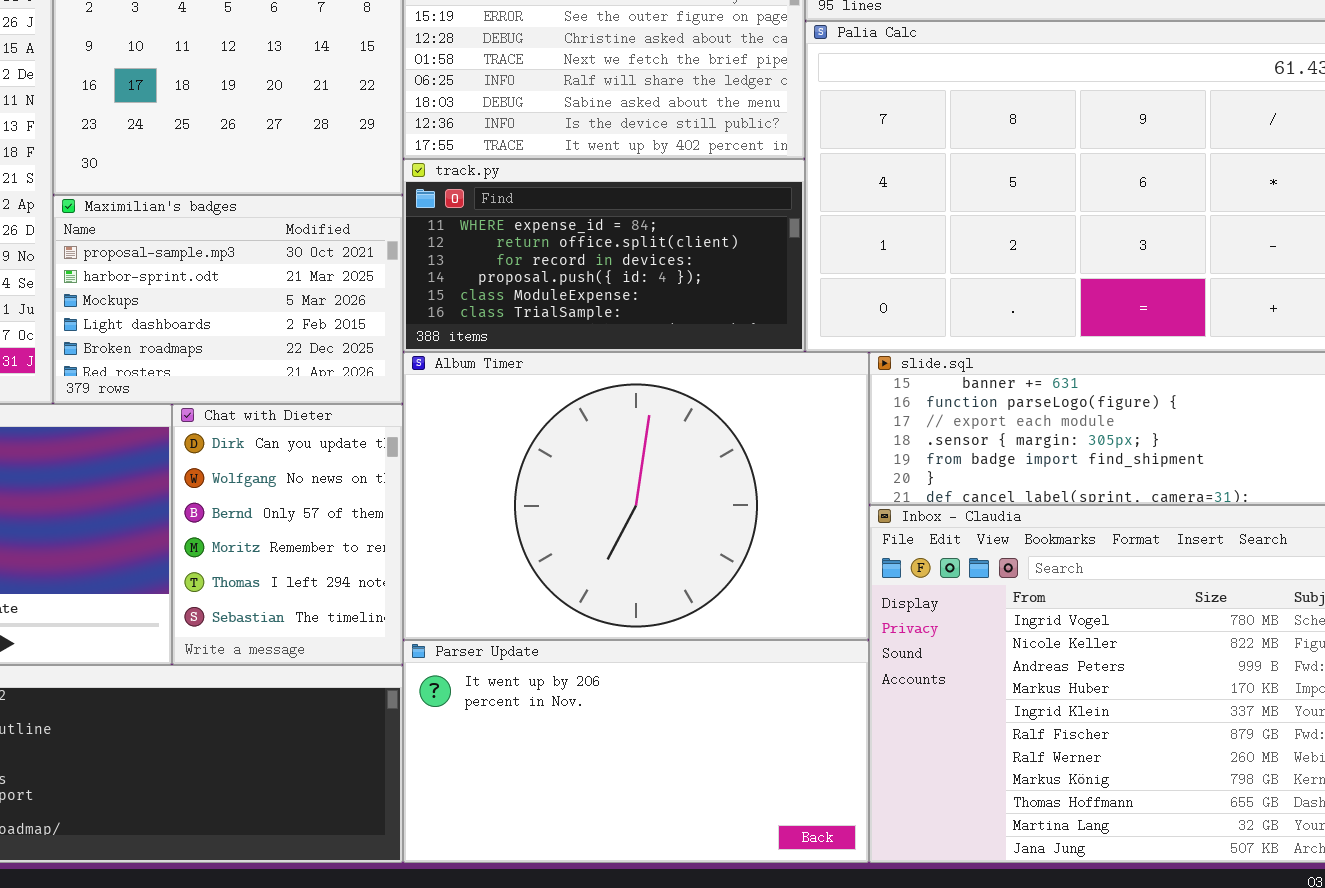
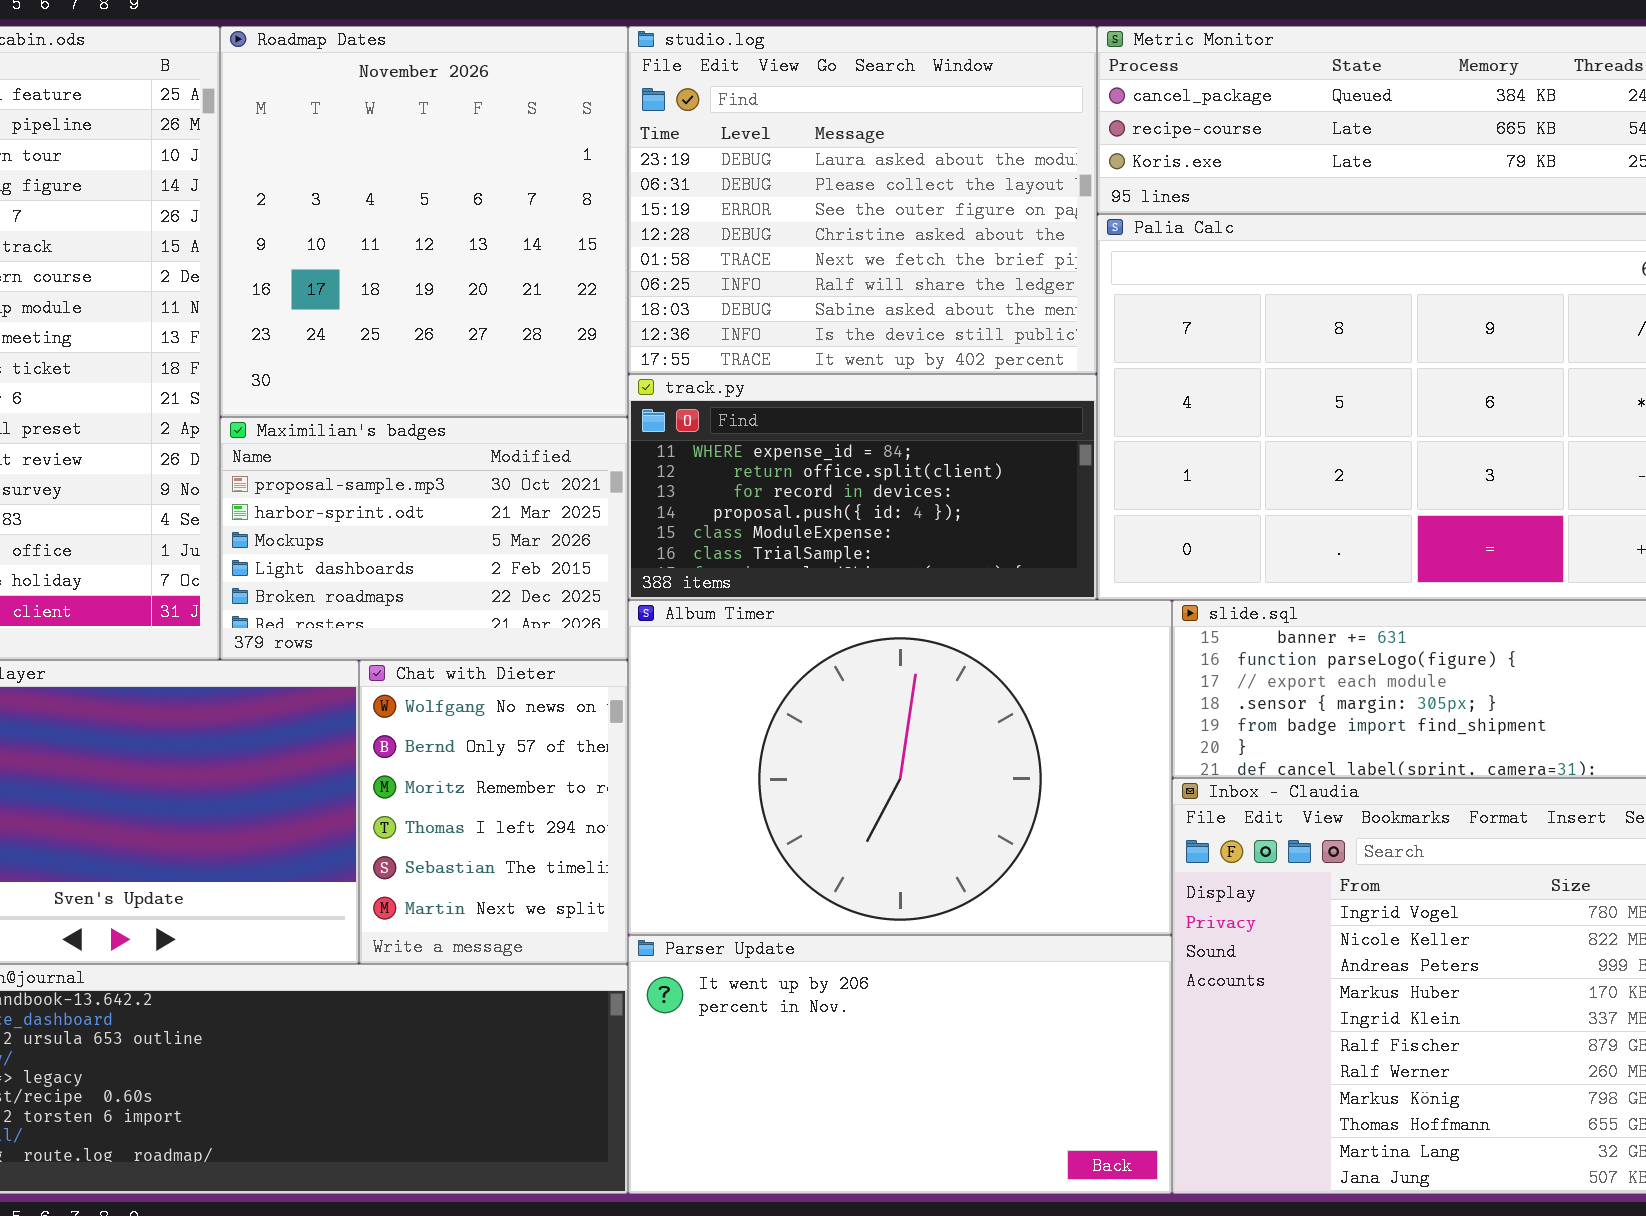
Chat with Dieter: [172,404,403,665] -> [359,660,628,964], scrolled down 1 row

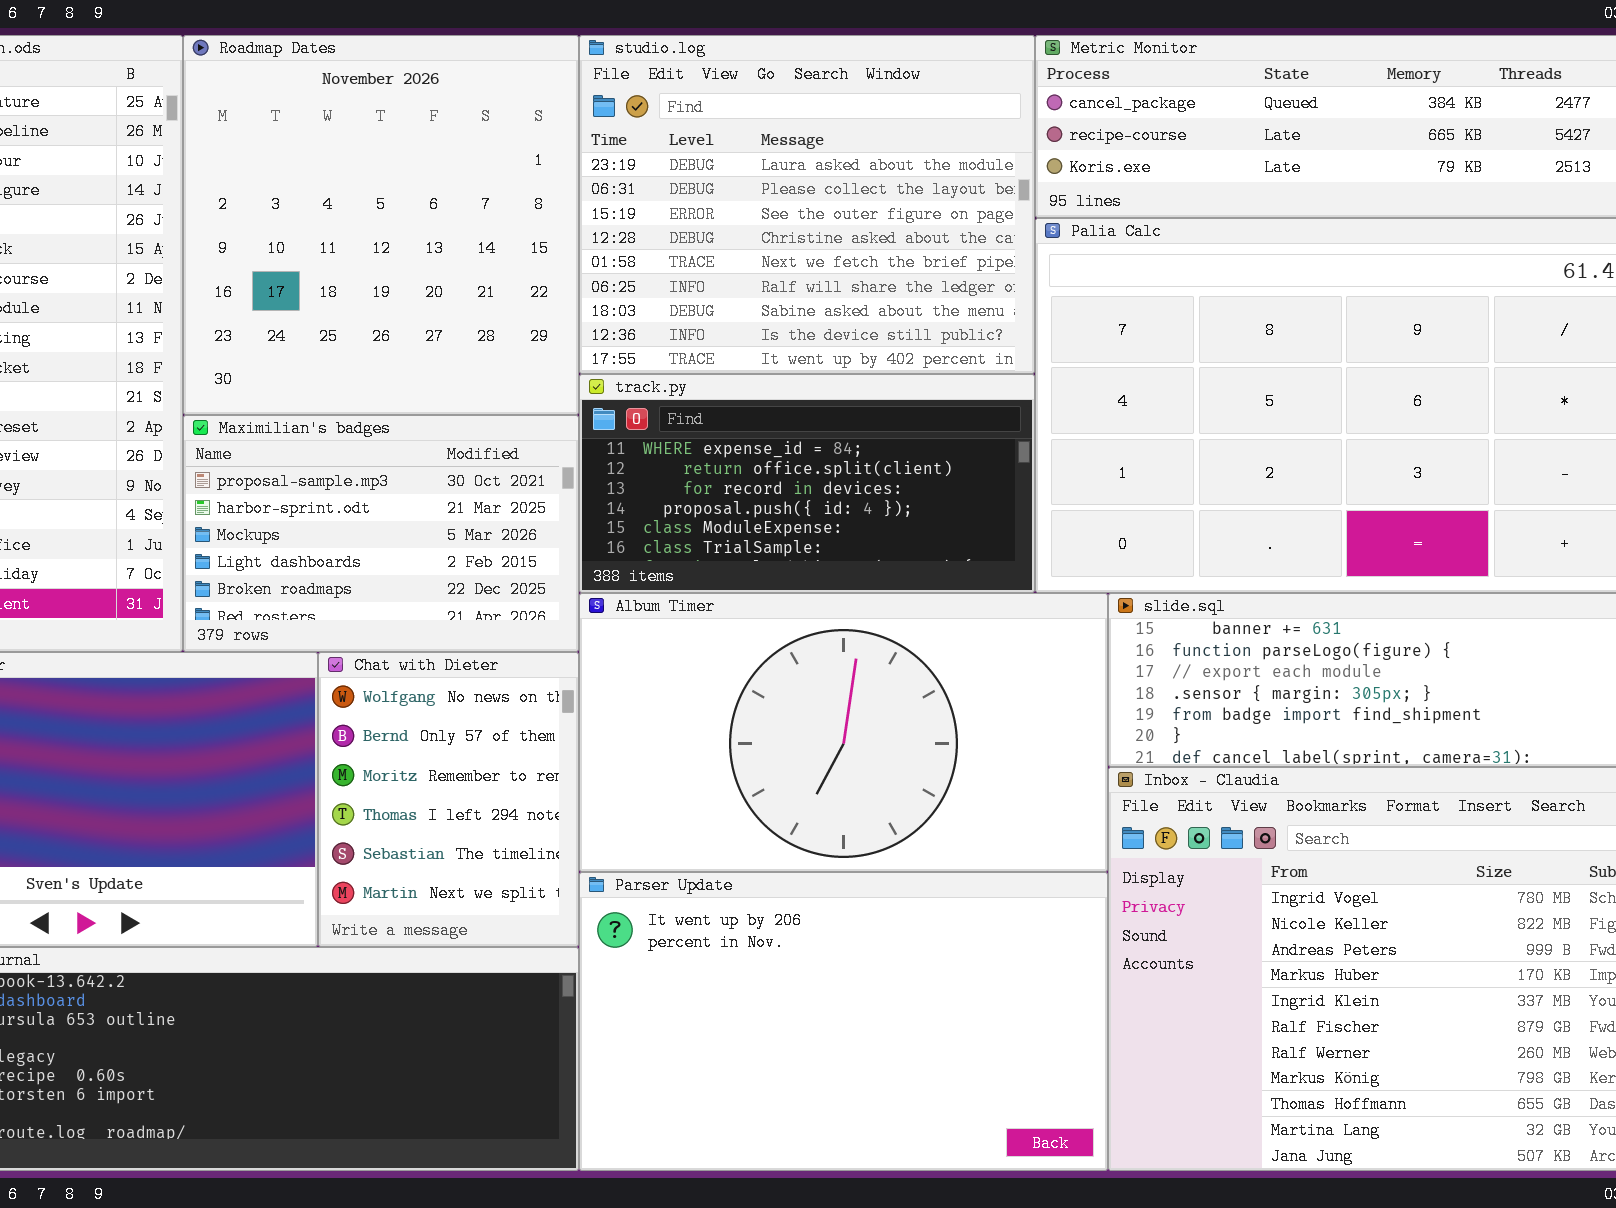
Album Timer: [628,600,1172,935] -> [579,593,1108,872], resized
Parser Update: [628,935,1172,1194] -> [579,872,1108,1171], resized

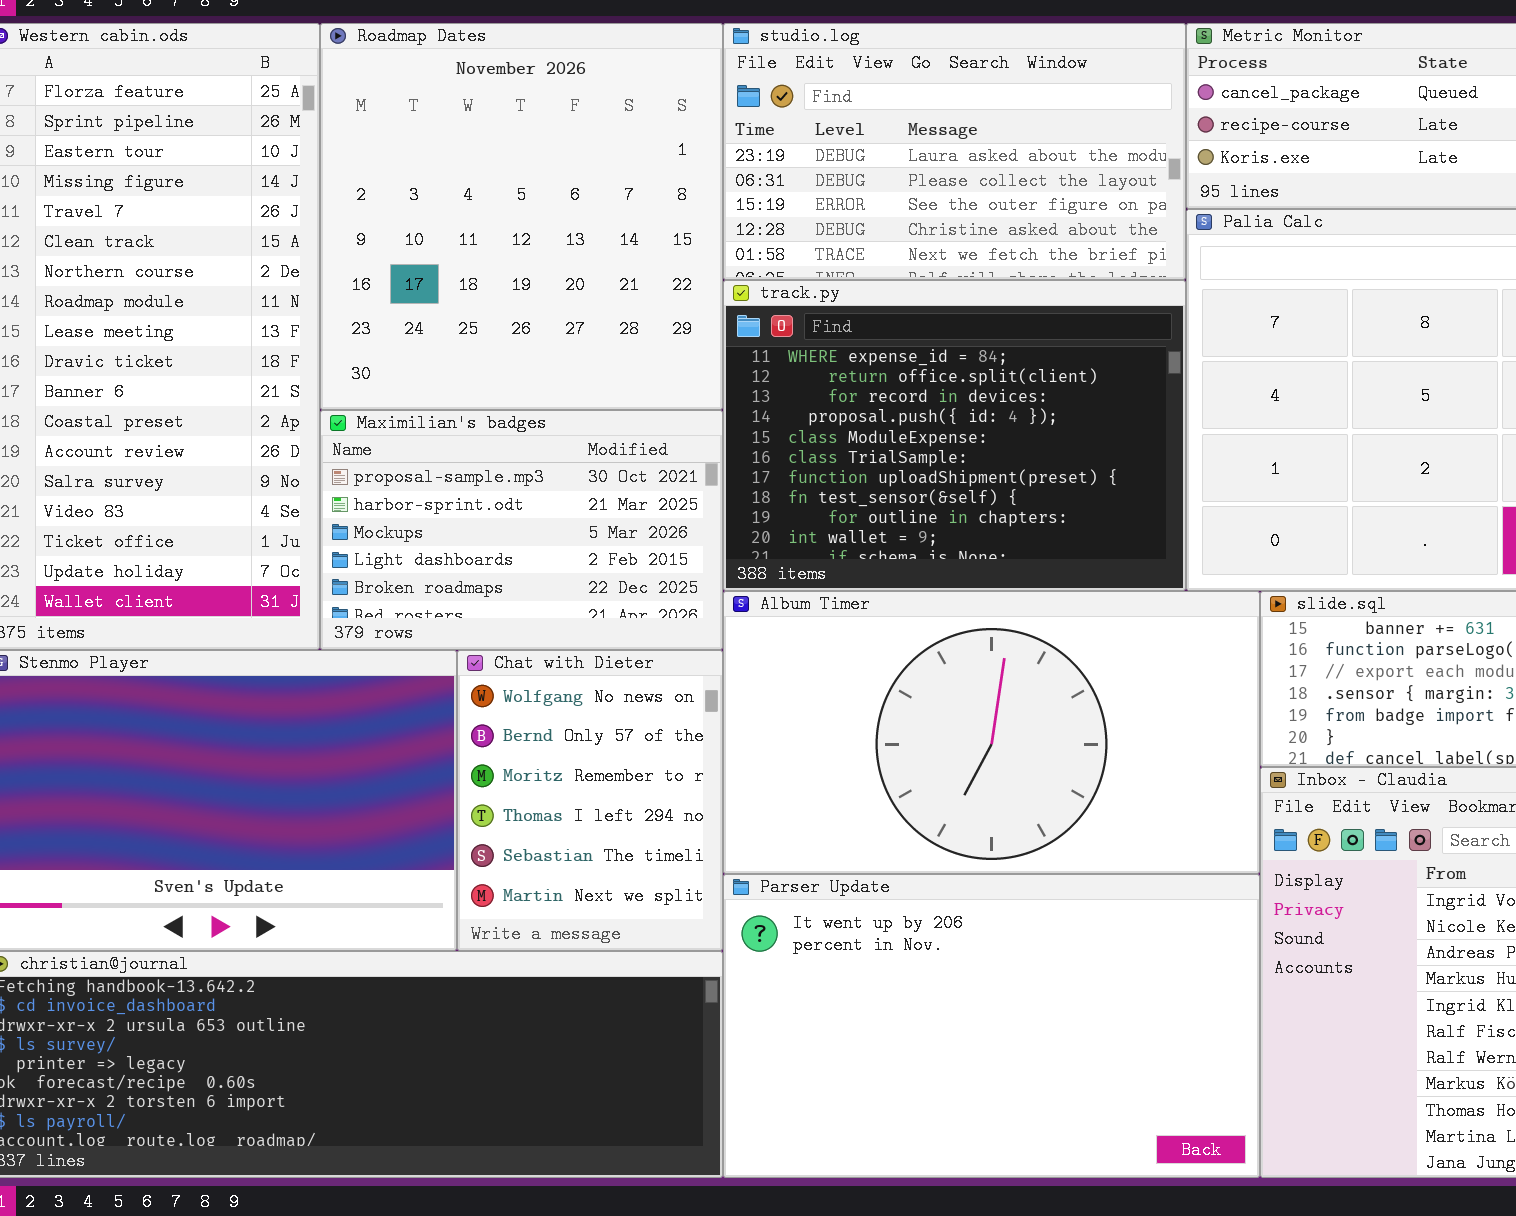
studio.log: [579,35,1035,374] -> [723,23,1186,280], resized
track.py: [579,374,1035,593] -> [723,280,1186,591], resized

